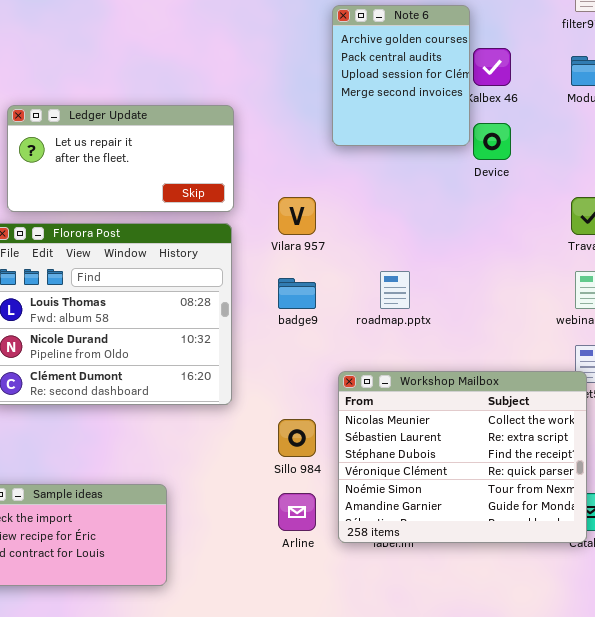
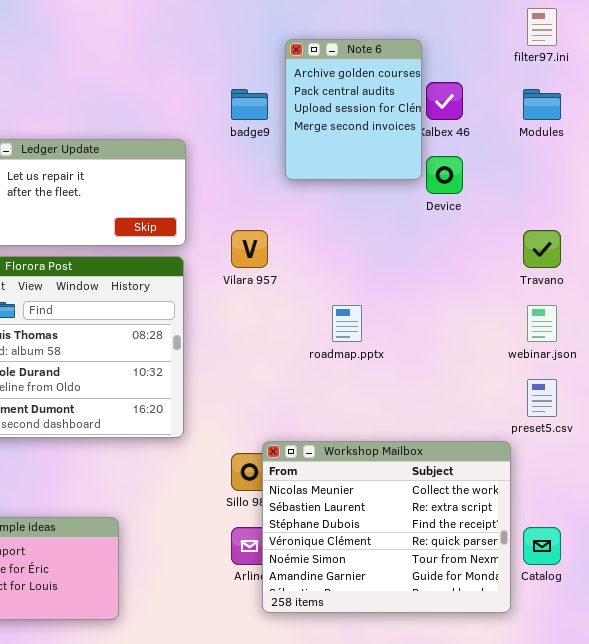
badge9: [278,278,316,309] -> [231,89,268,120], moved
Workshop Mailbox: [338,371,587,543] -> [262,441,511,613], moved

